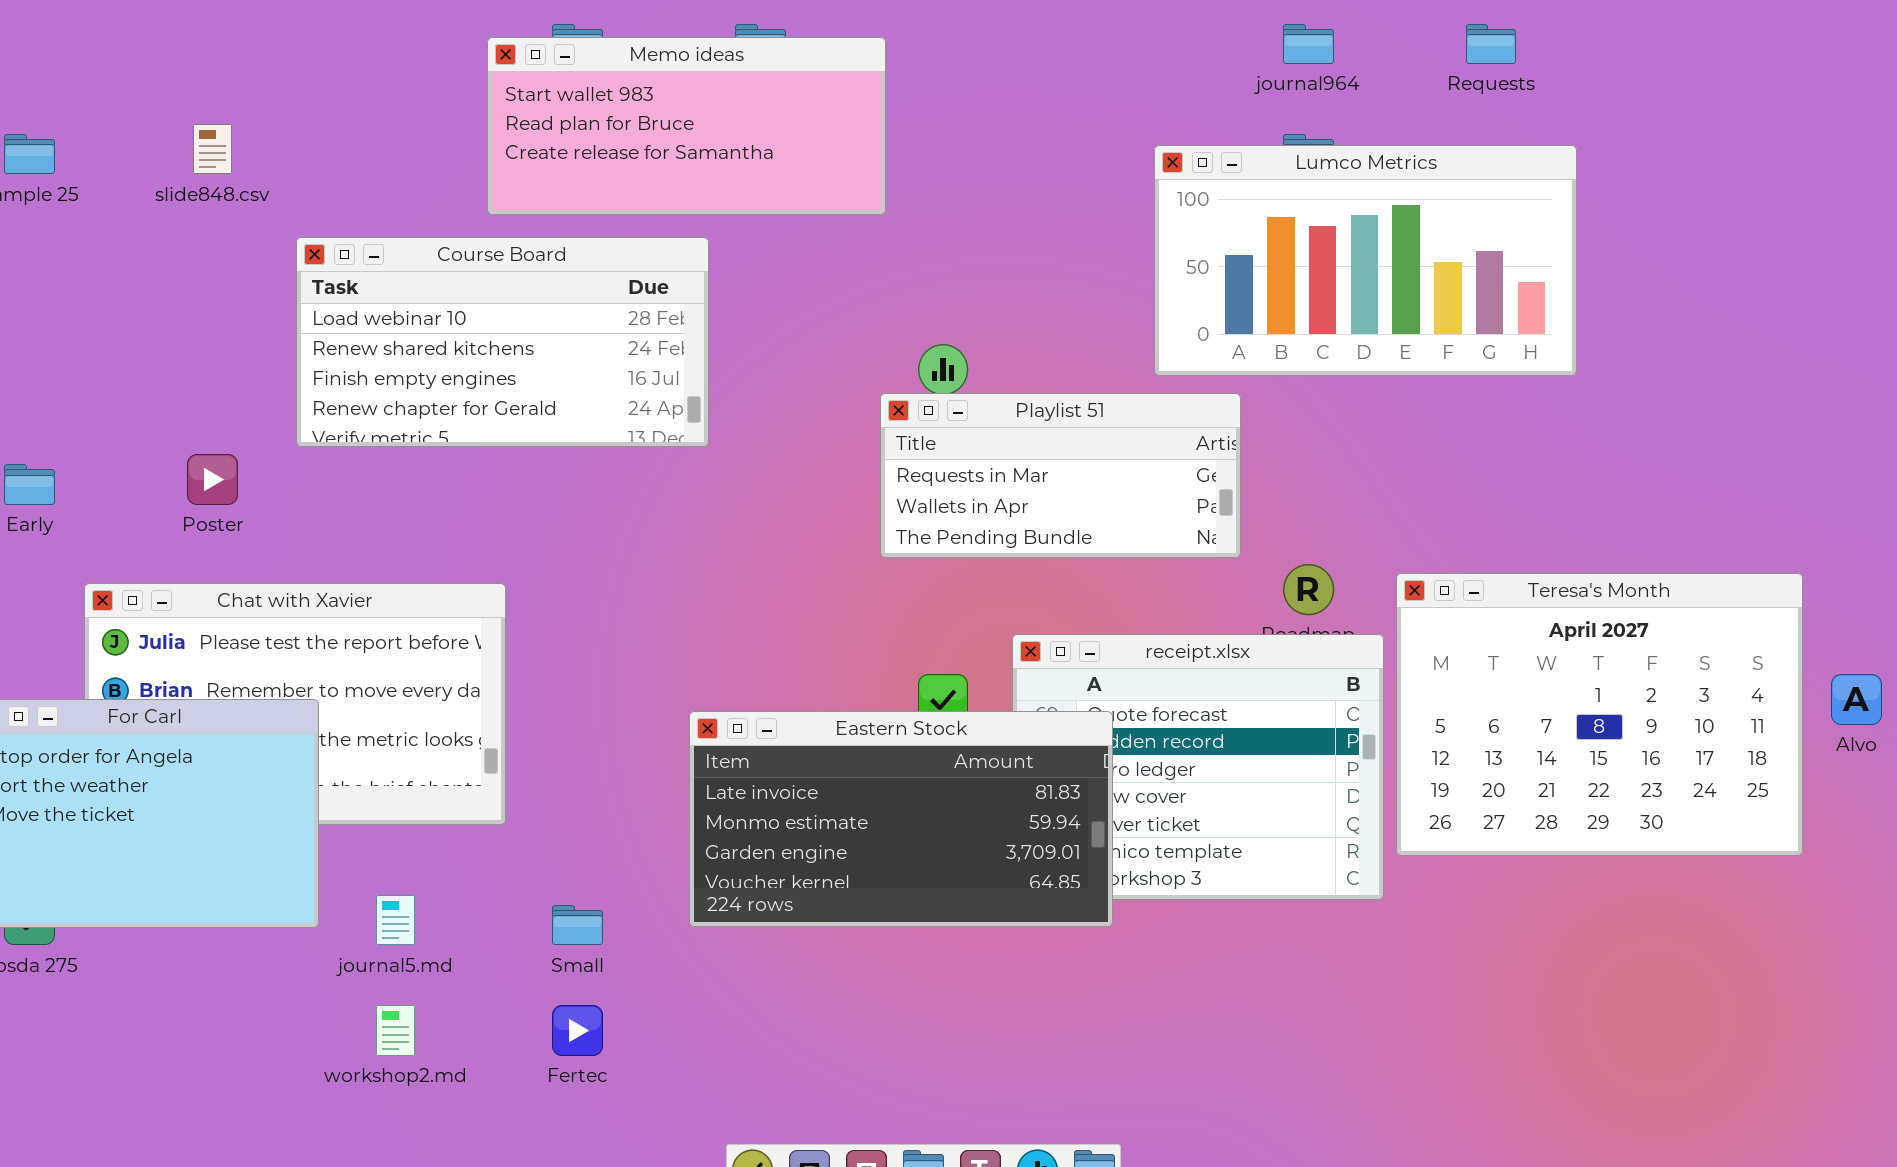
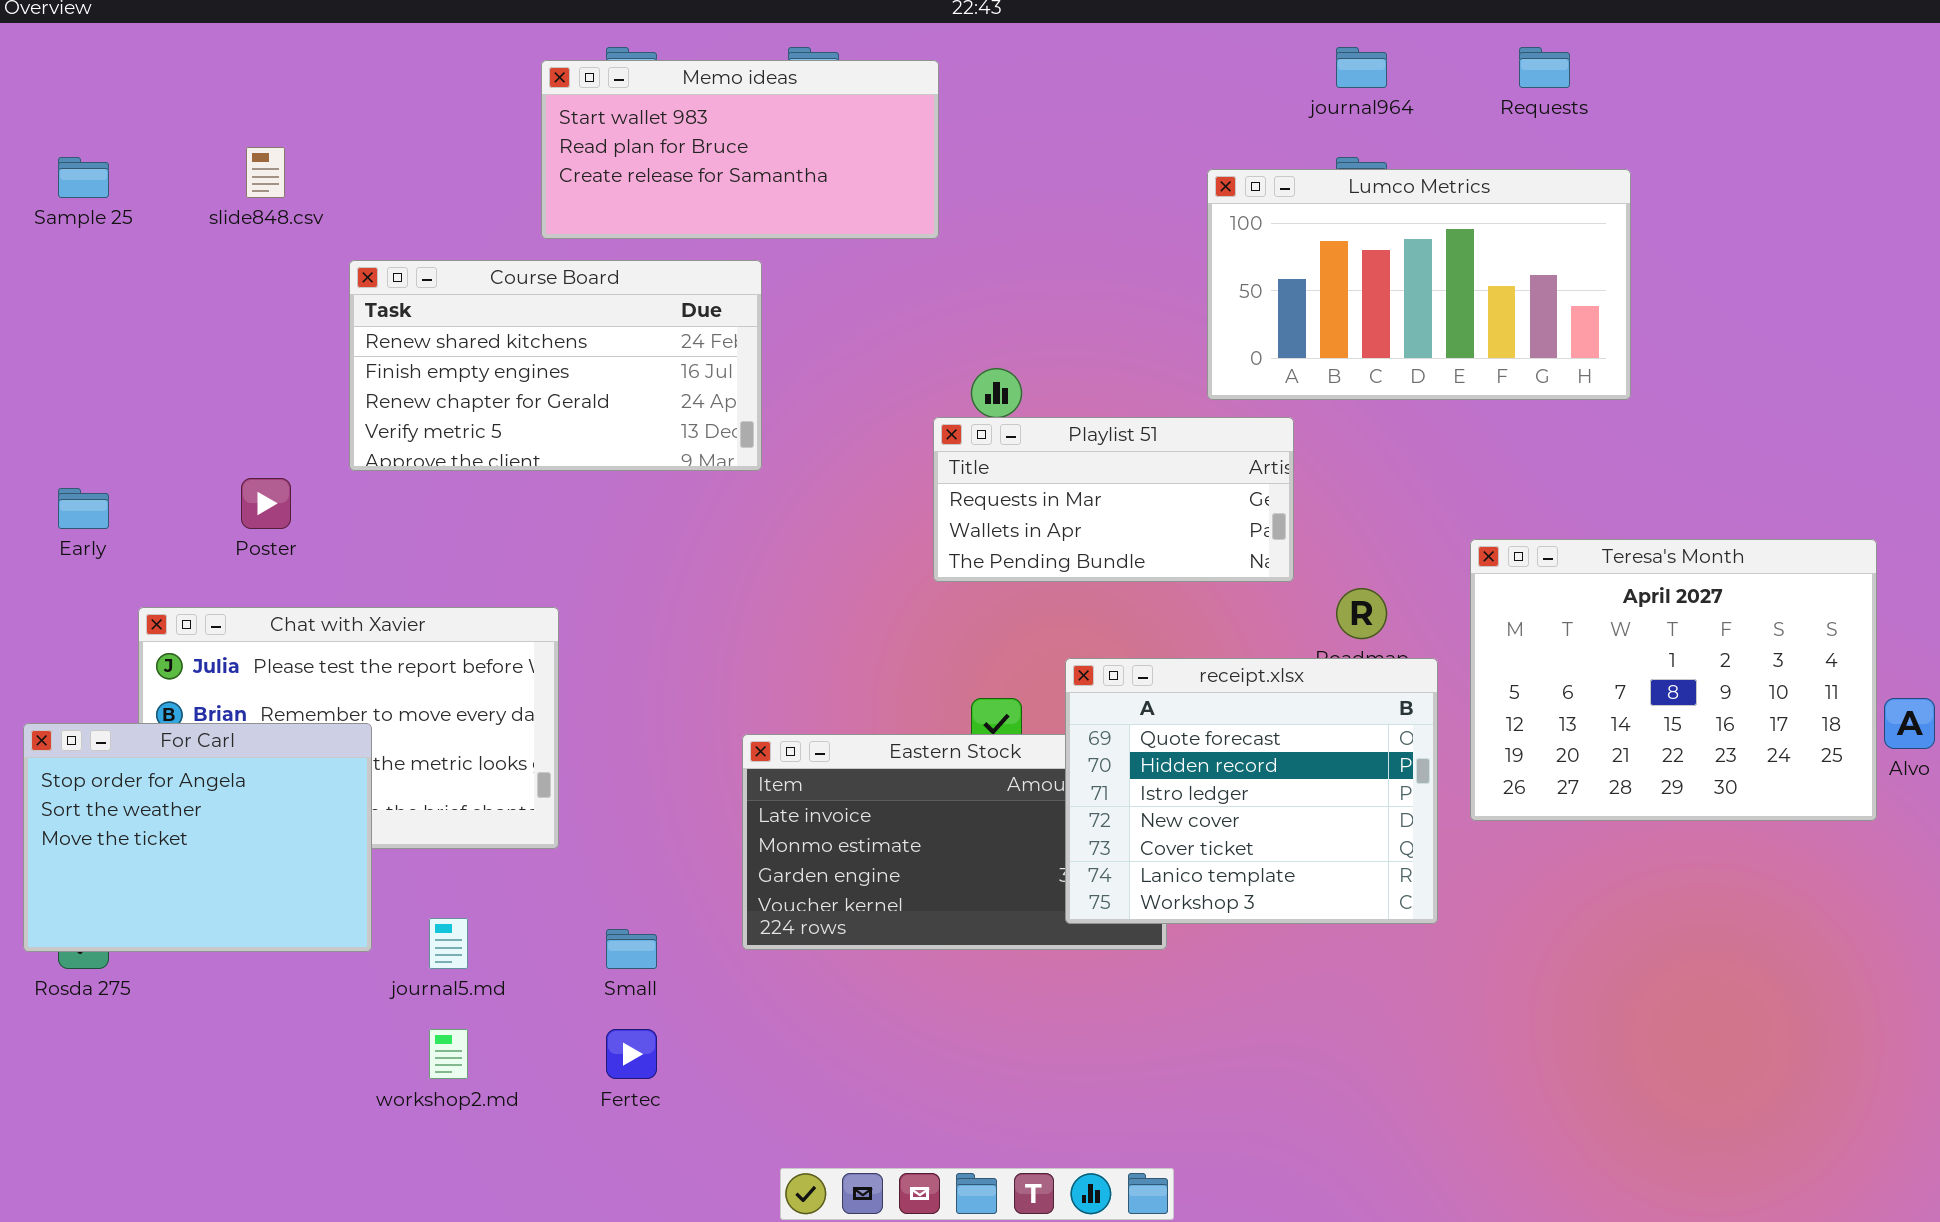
Course Board: [296,237,709,447] -> [349,260,762,471], scrolled down 1 row
Teresa's Month: [1396,573,1803,856] -> [1470,539,1877,821], moved
receipt.xlsx: [1012,634,1384,900] -> [1065,658,1438,924], raised

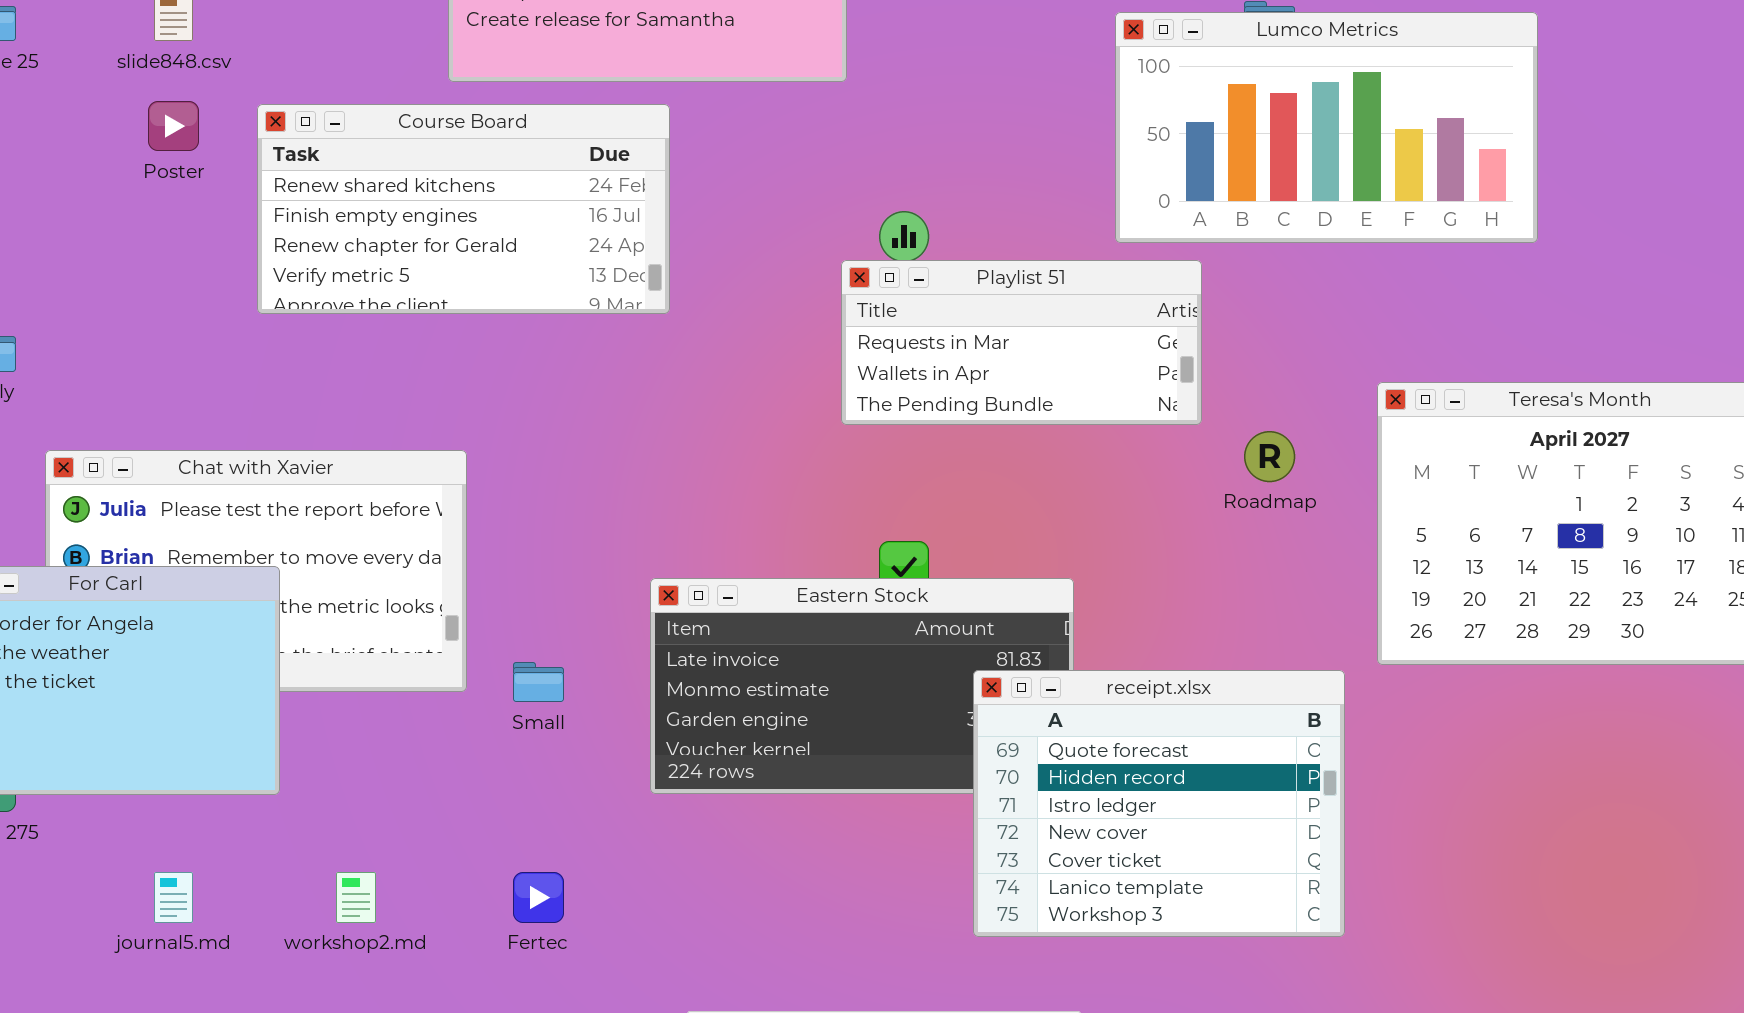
Poster: [241,478,291,529] -> [148,101,199,151], moved
receipt.xlsx: [1065,658,1438,924] -> [973,670,1345,937], moved
journal5.md: [429,918,468,969] -> [154,872,193,923], moved
Small: [606,929,657,969] -> [513,662,564,702], moved

